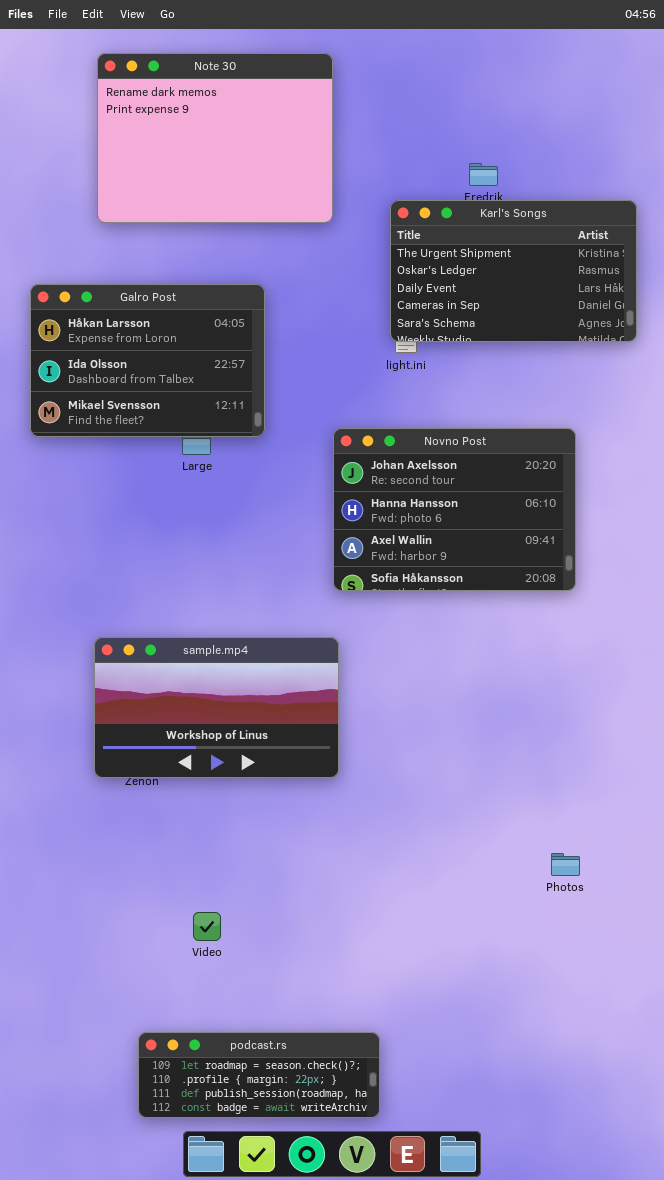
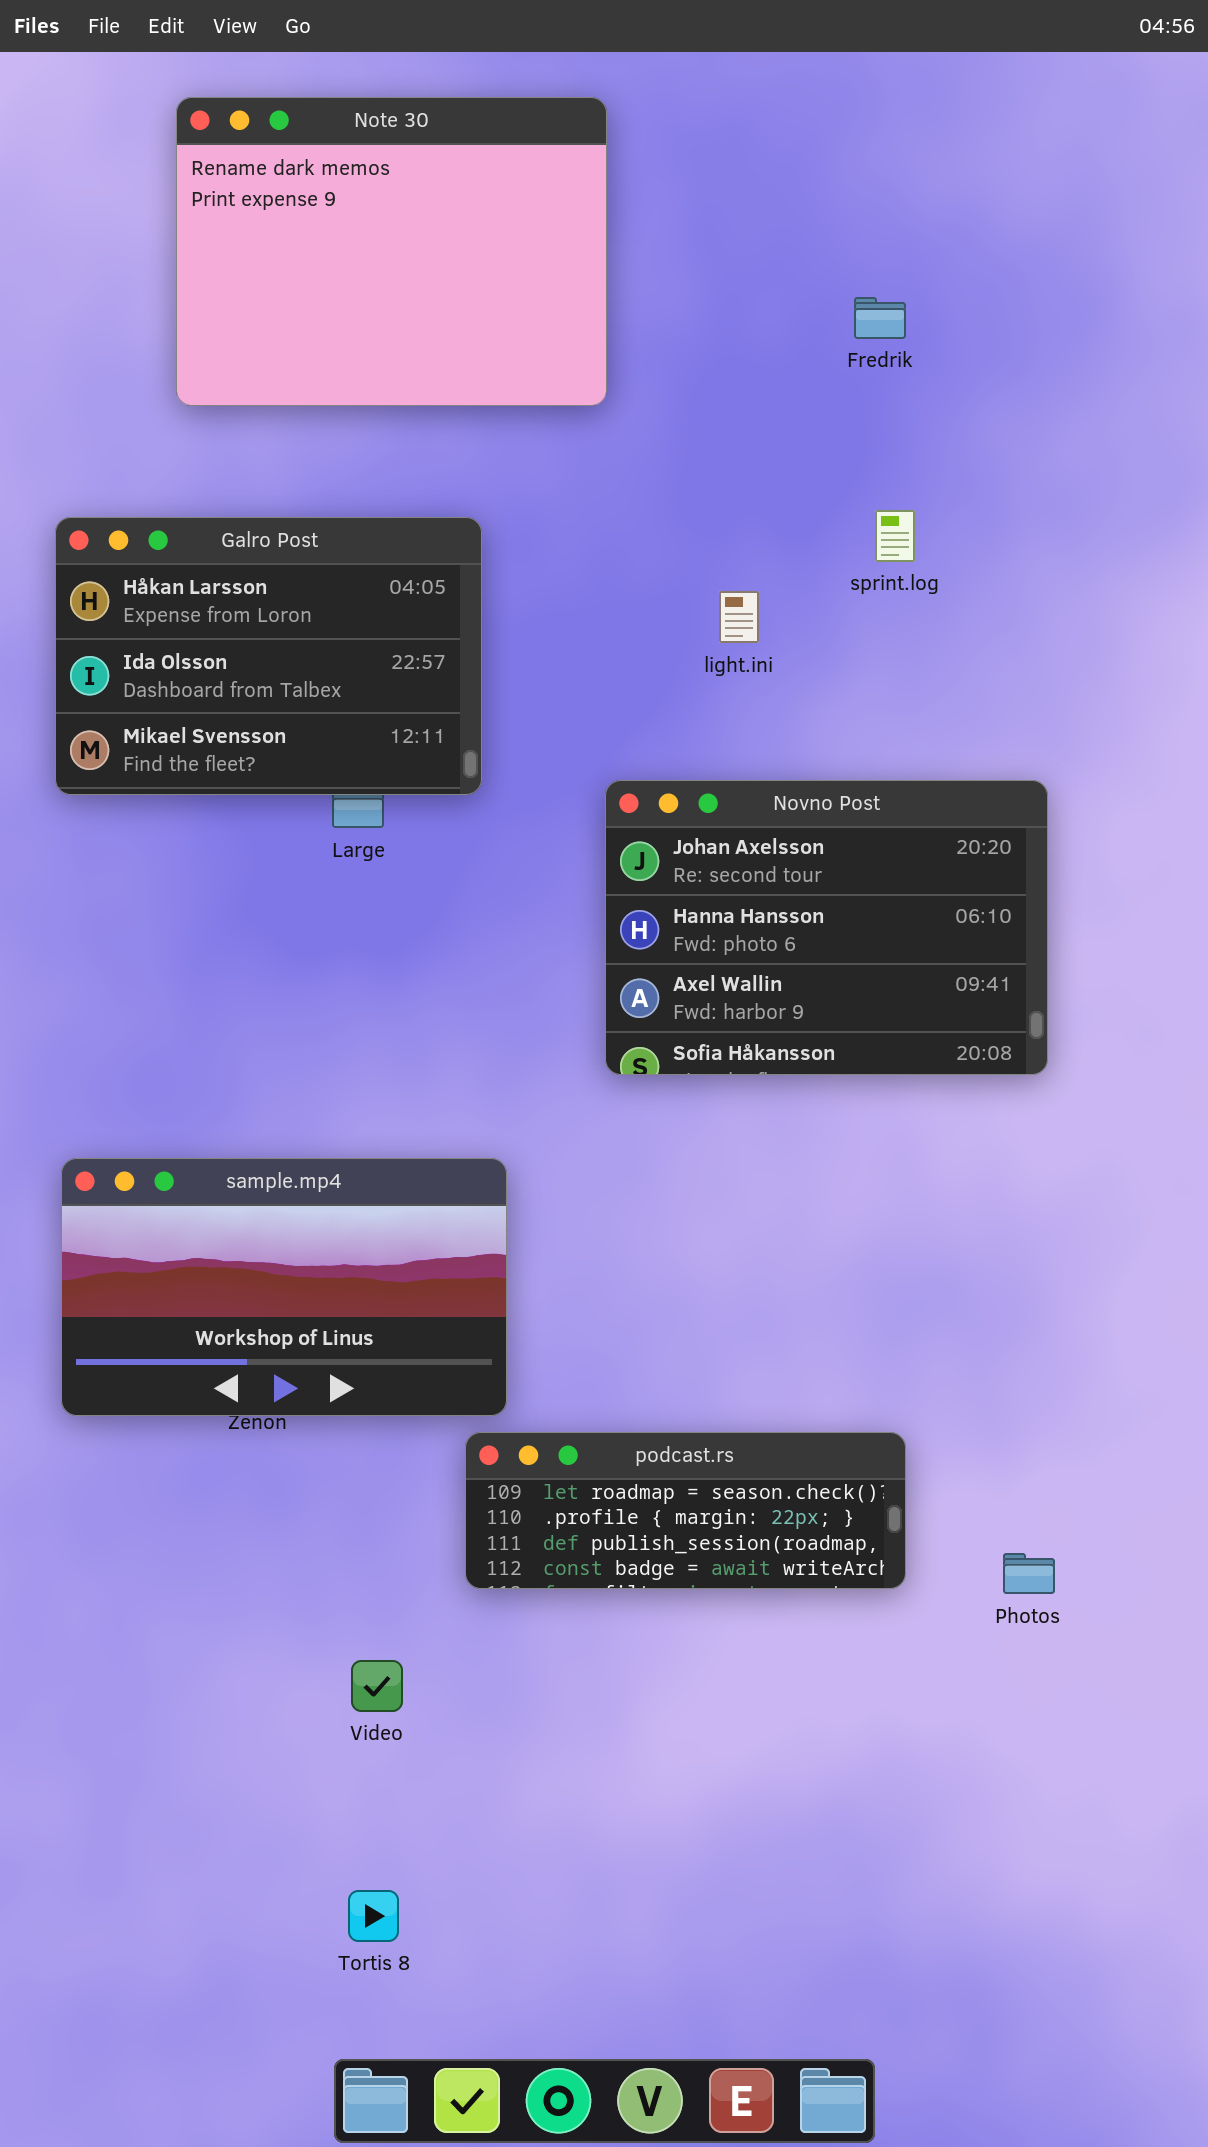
Karl's Songs: [390,200,637,342] -> none, closed
sample.mp4: [94,637,339,778] -> [61,1158,507,1416], moved
podcast.rs: [138,1032,380,1118] -> [465,1432,906,1589], moved

